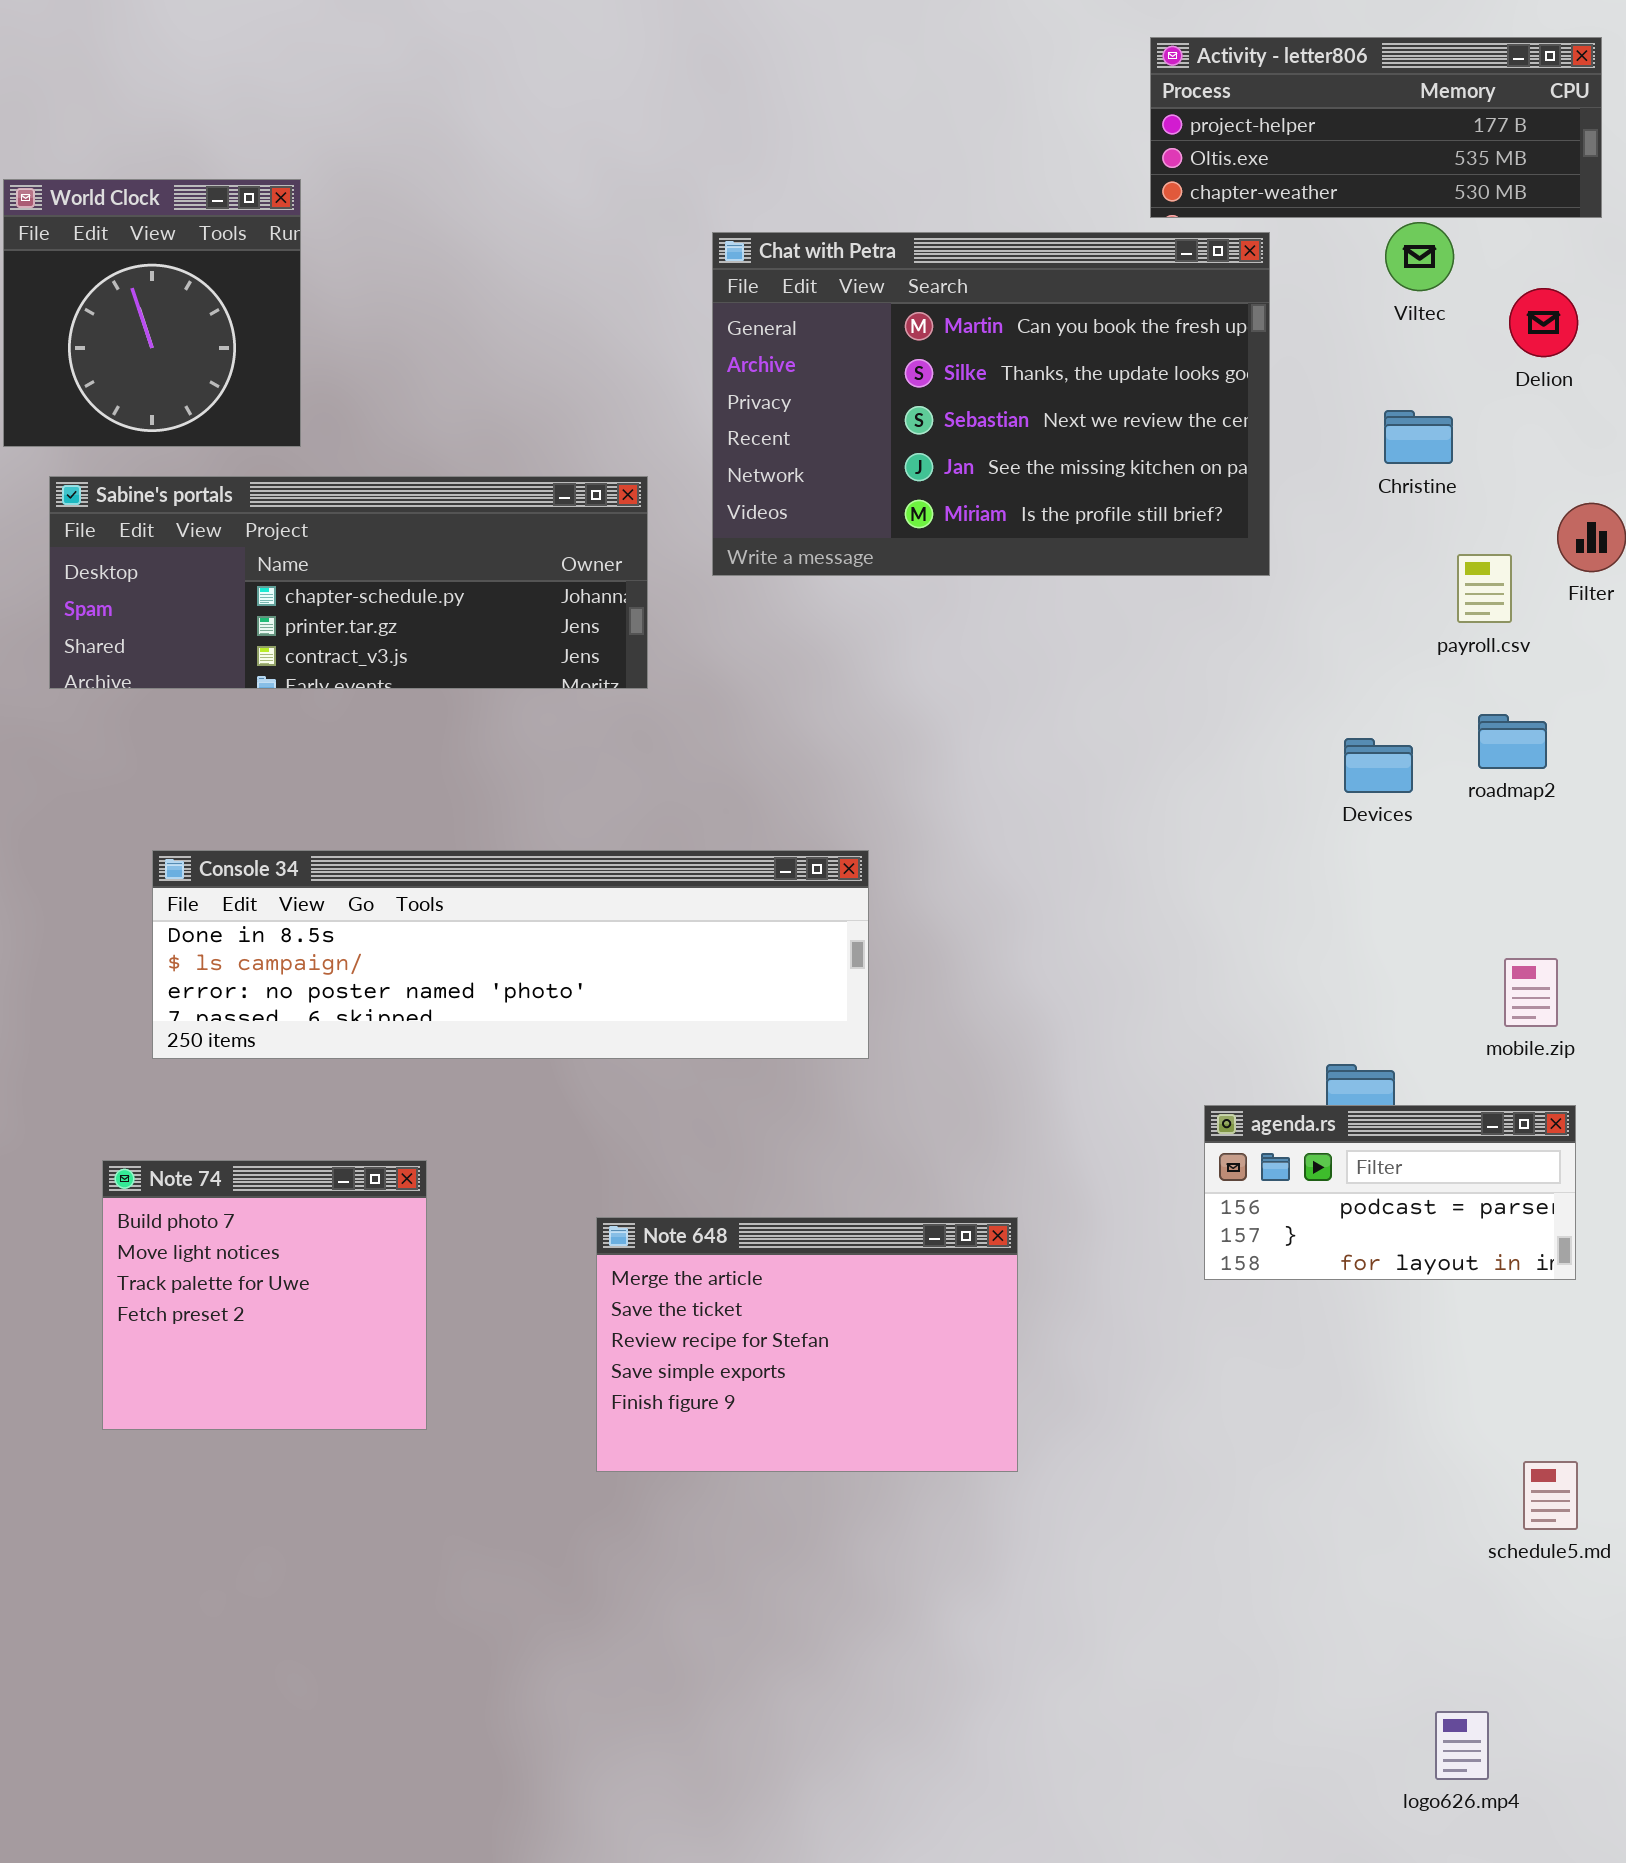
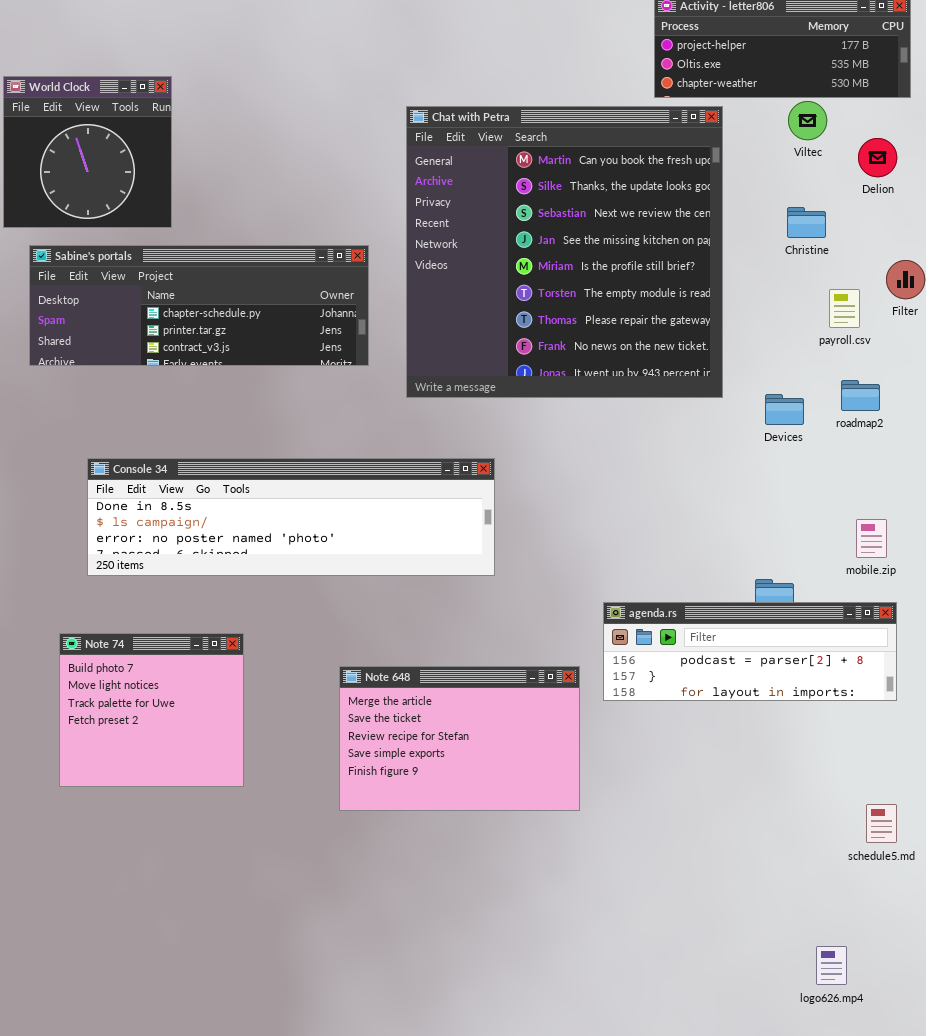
Chat with Petra: [712,232,1270,576] -> [406,106,723,398], resized
agenda.rs: [1204,1105,1576,1280] -> [603,602,897,701], resized

